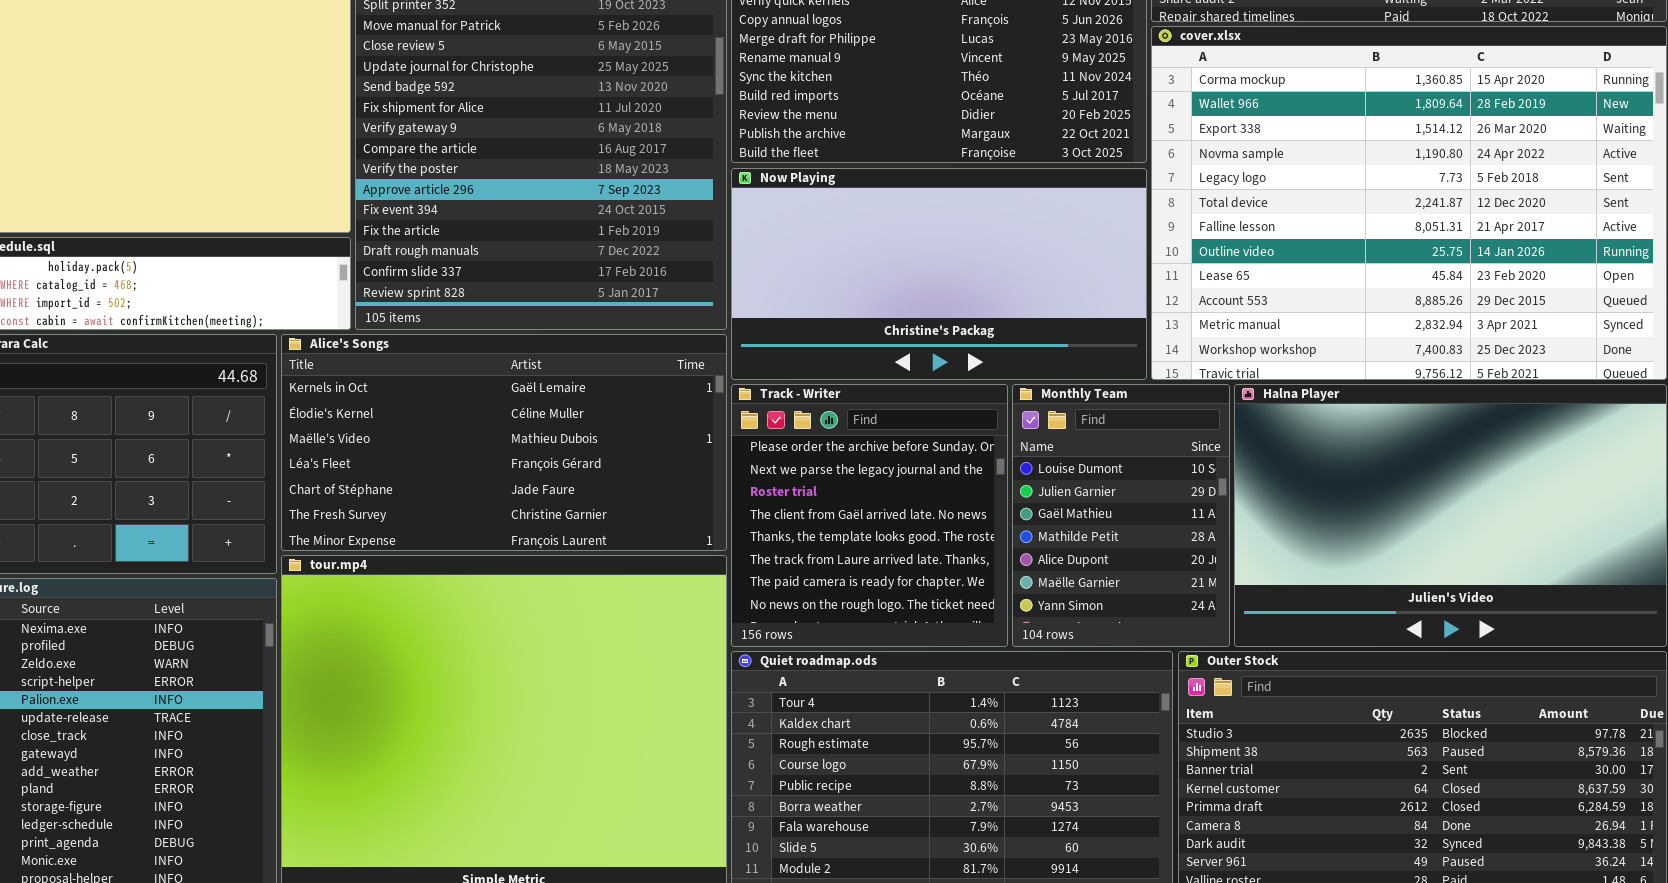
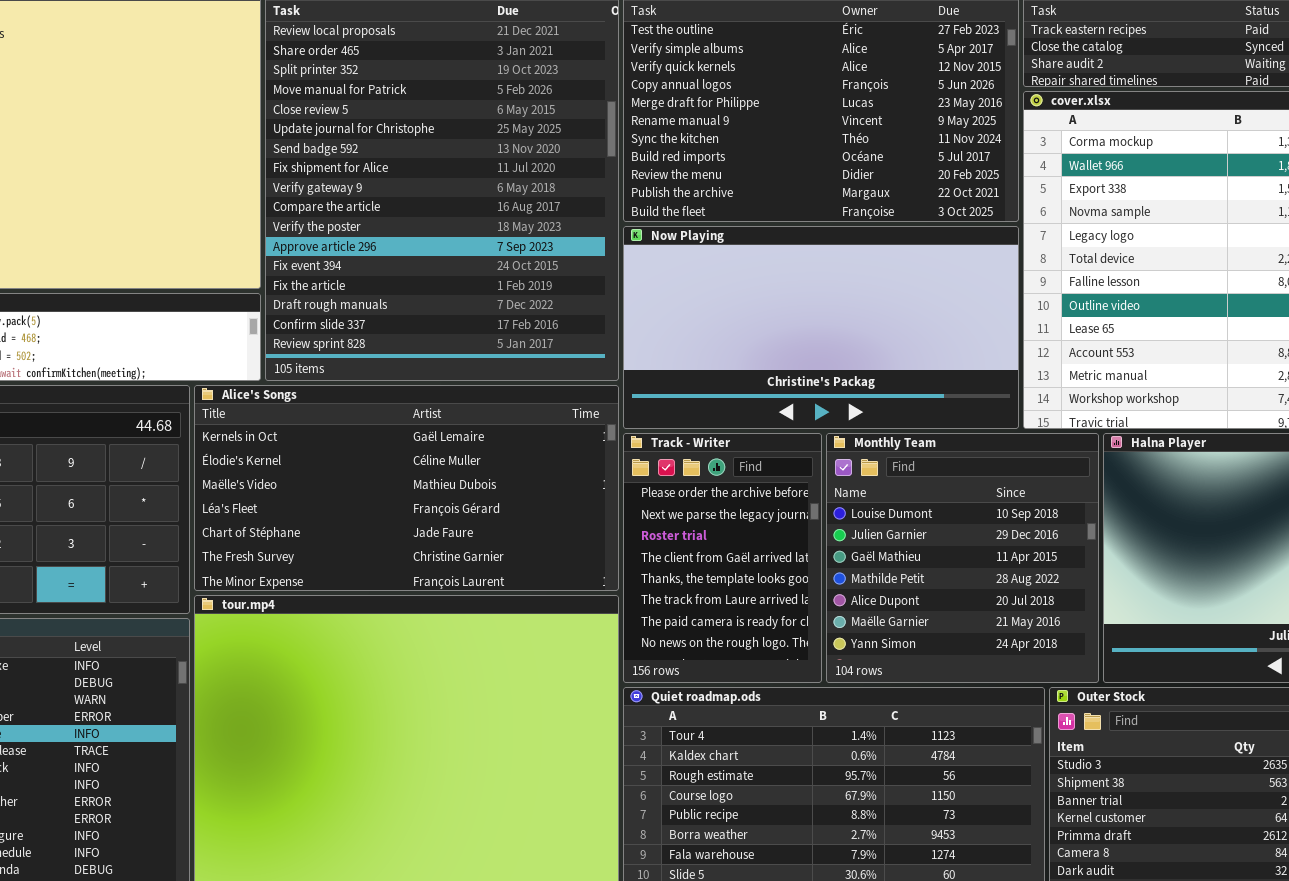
Track - Writer: [731,384,1008,647] -> [623,433,822,683], resized
Monthly Team: [1012,384,1230,647] -> [826,433,1099,683], resized

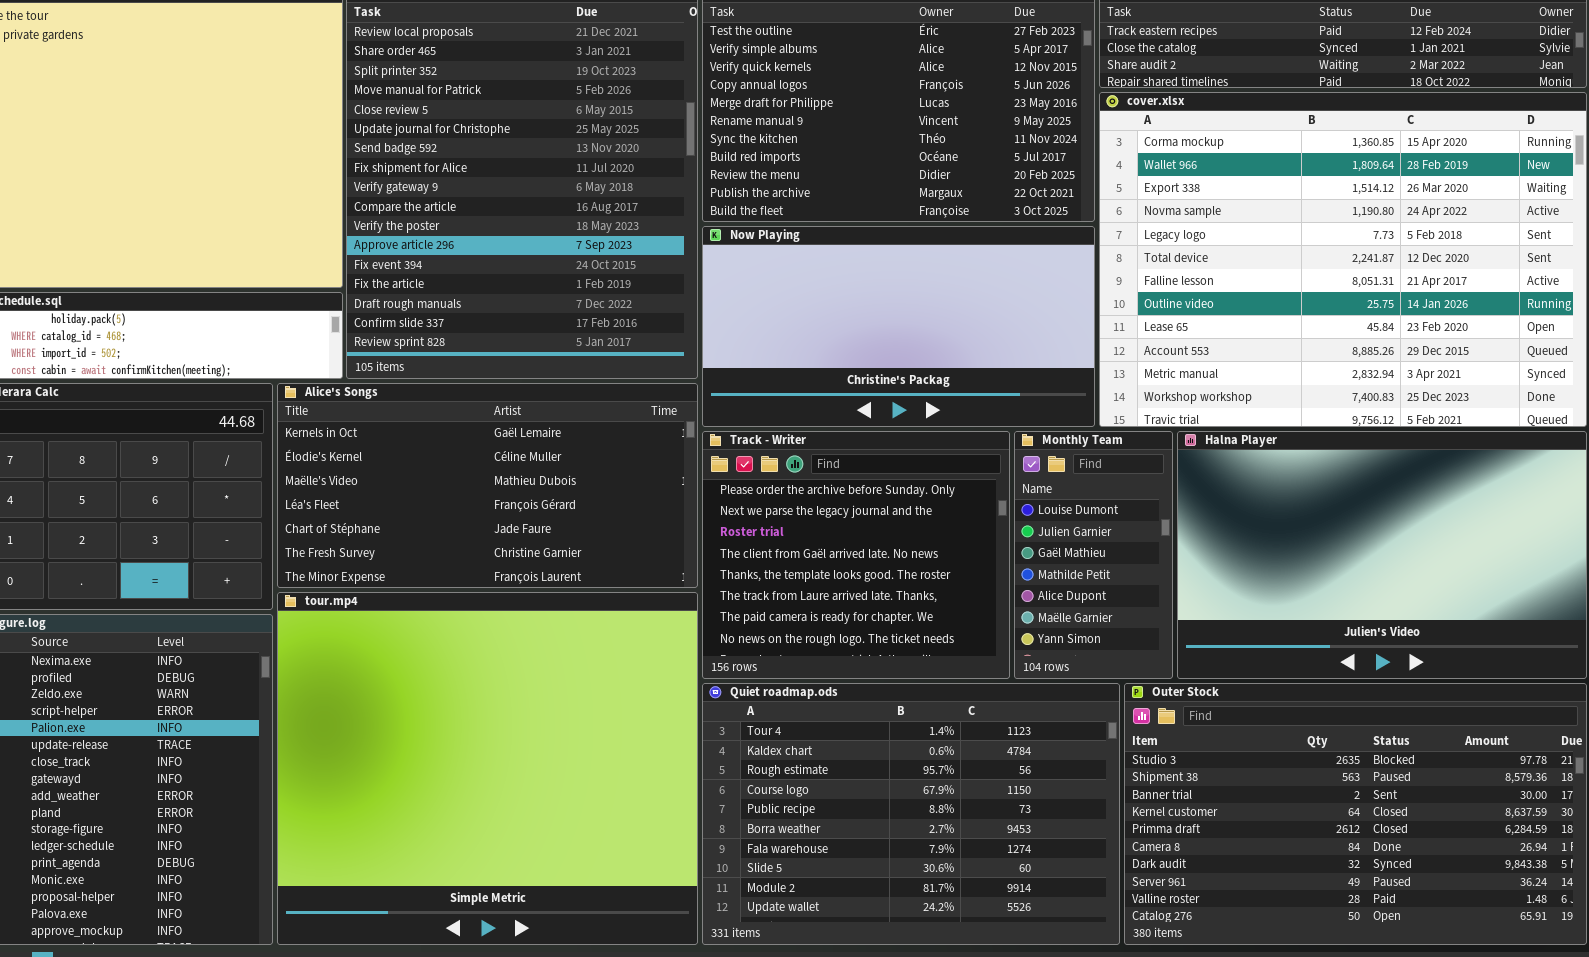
Track - Writer: [623,433,822,683] -> [702,431,1010,679], resized
Monthly Team: [826,433,1099,683] -> [1014,431,1173,679], resized

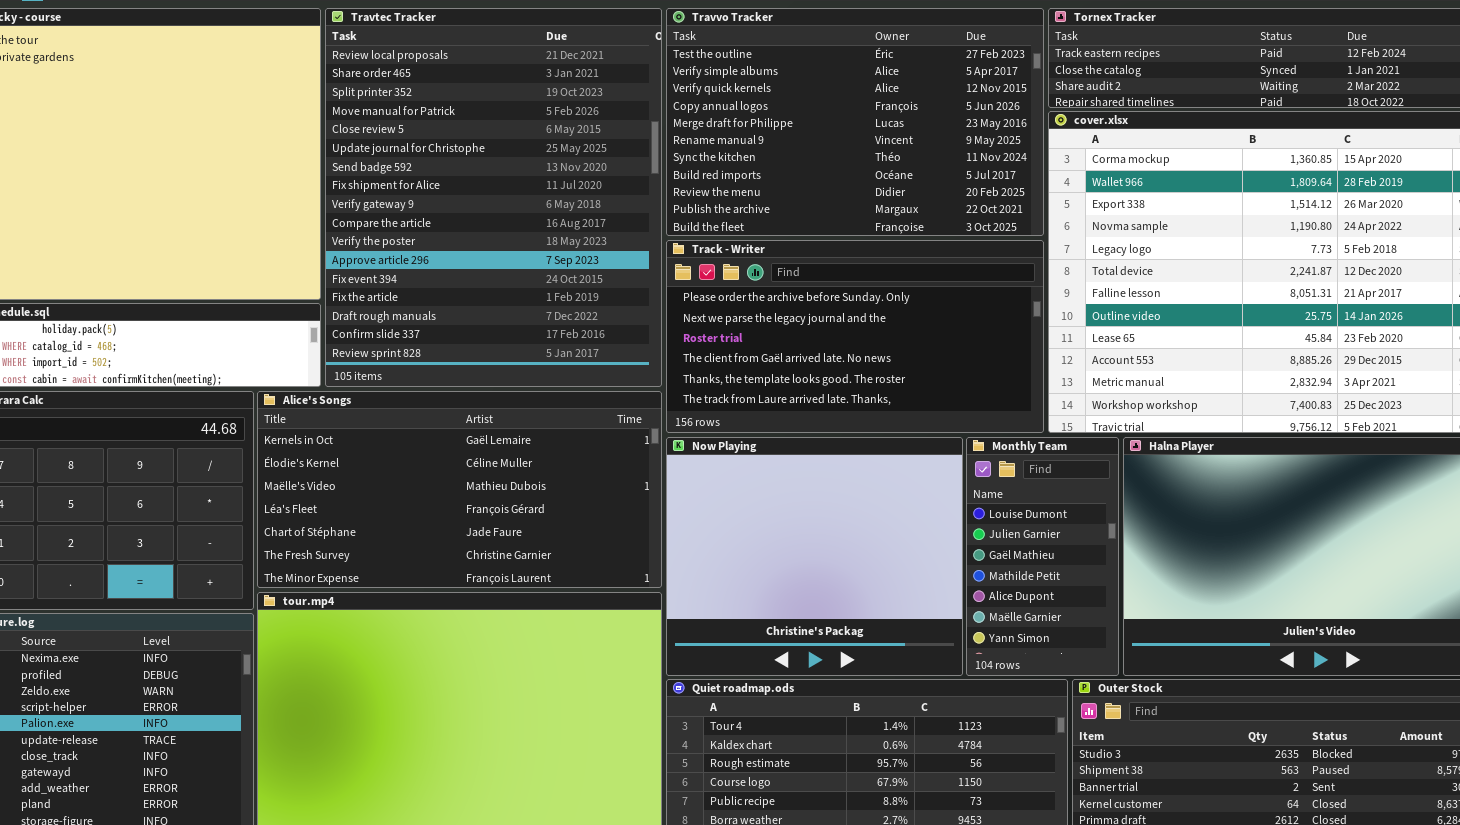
Now Playing: [702,226,1095,427] -> [666,437,963,676], moved, resized
Track - Writer: [702,431,1010,679] -> [666,240,1044,433], moved, resized

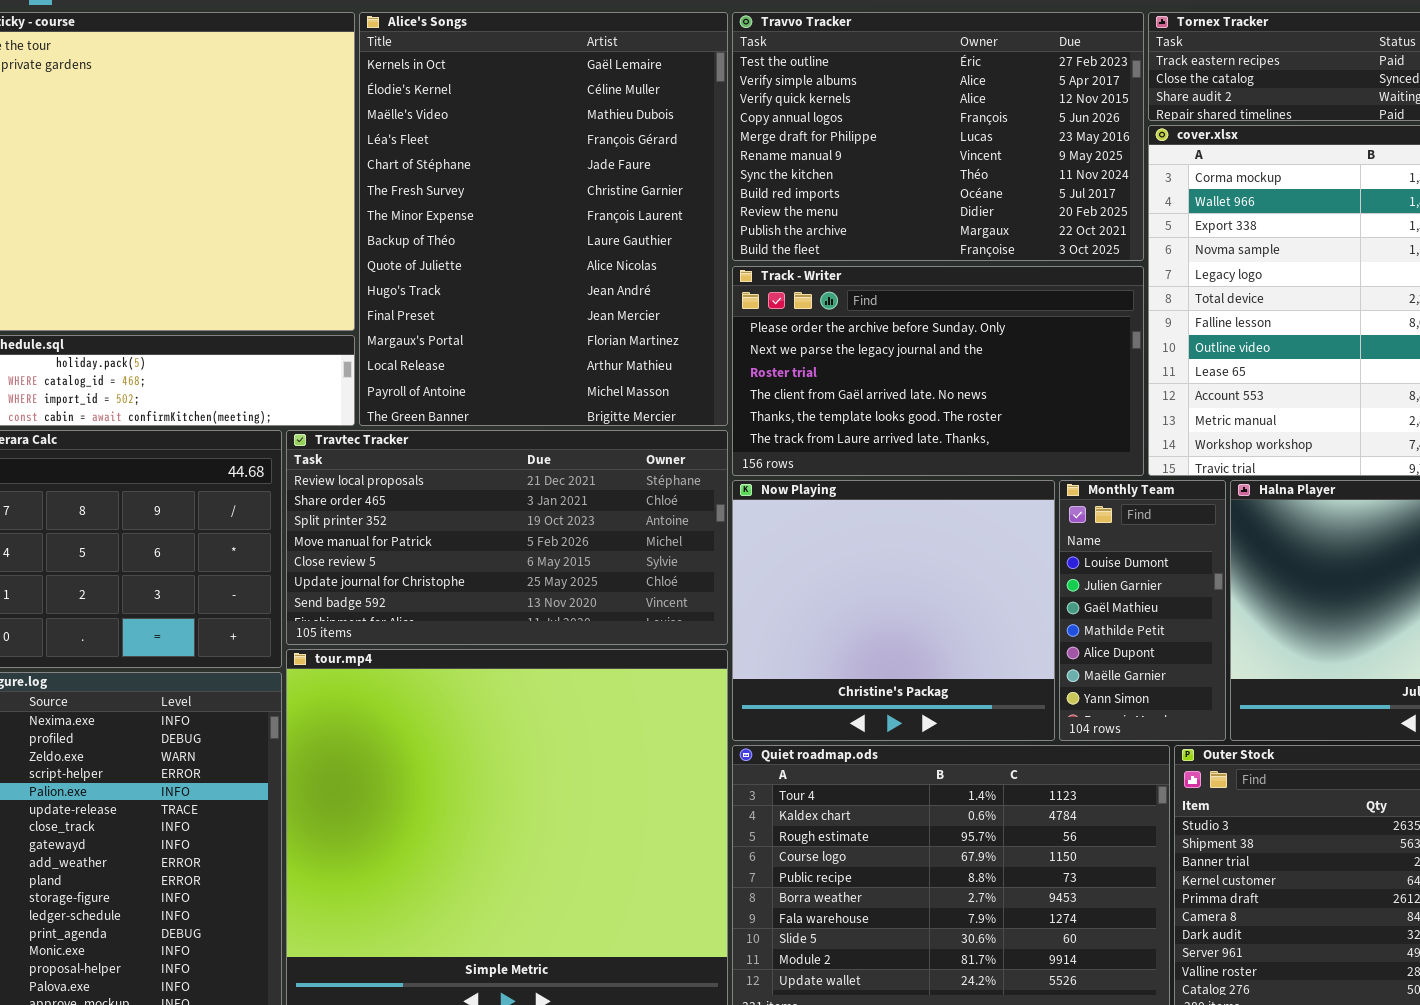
Travtec Tracker: [325,8,662,387] -> [286,430,728,645], moved, resized
Alice's Songs: [257,391,662,588] -> [359,12,728,426], moved, resized

